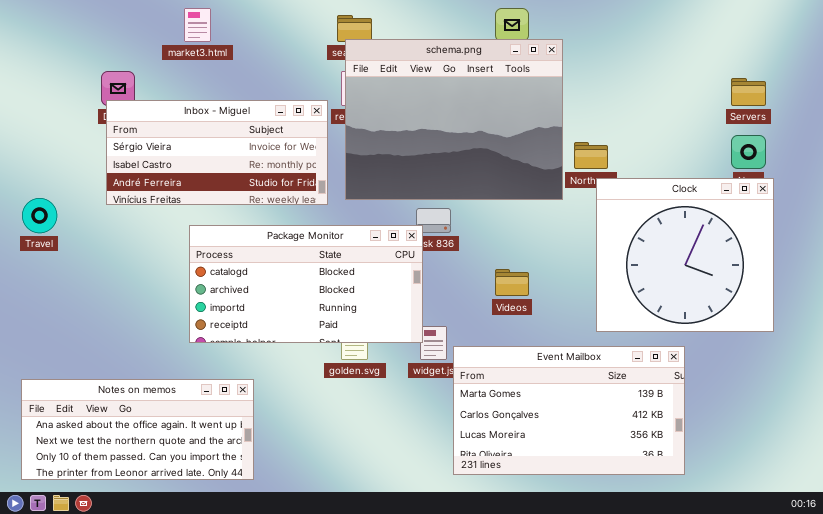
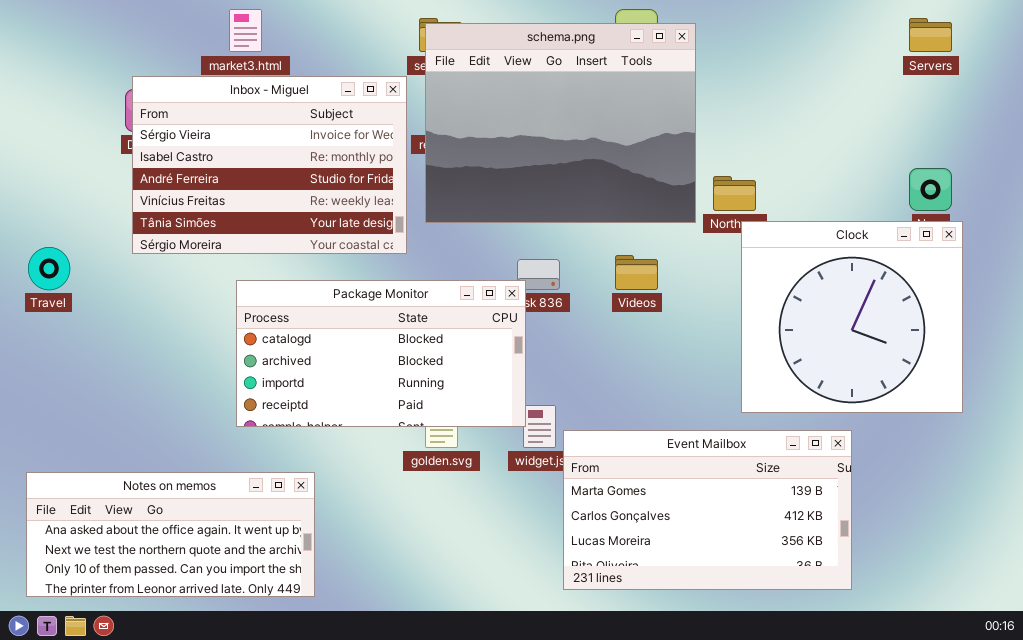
schema.png: [345,39,563,200] -> [425,23,696,223], moved
Servers: [731,78,766,106] -> [909,18,952,52], moved
Inbox - Miguel: [106,100,328,205] -> [132,76,407,254], resized
Videos: [495,269,529,296] -> [615,255,658,290], moved

